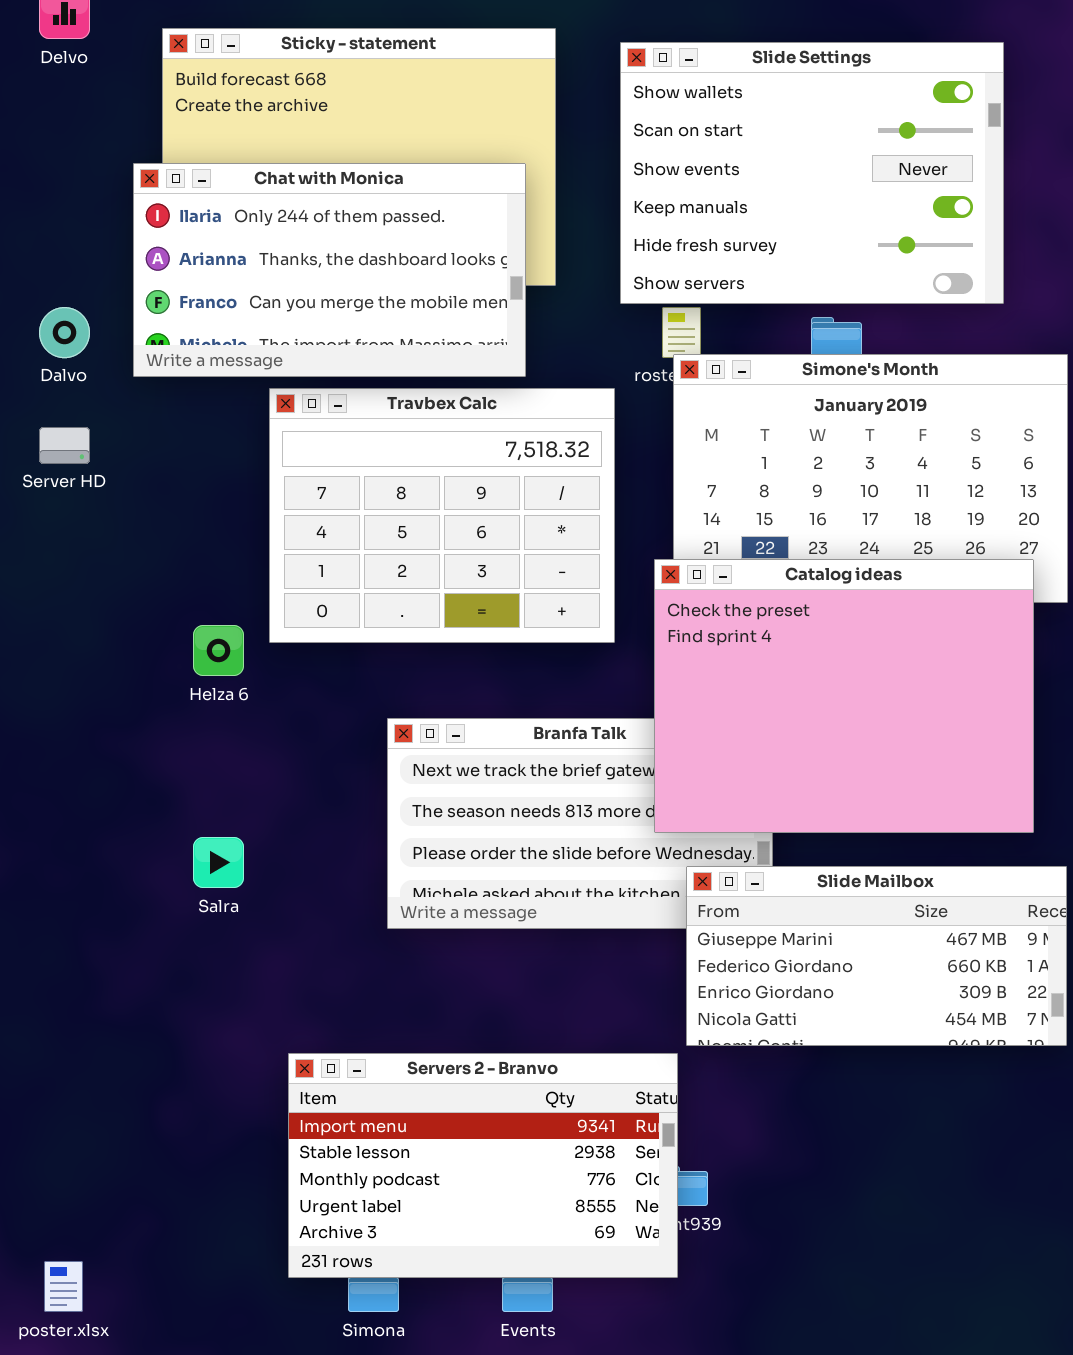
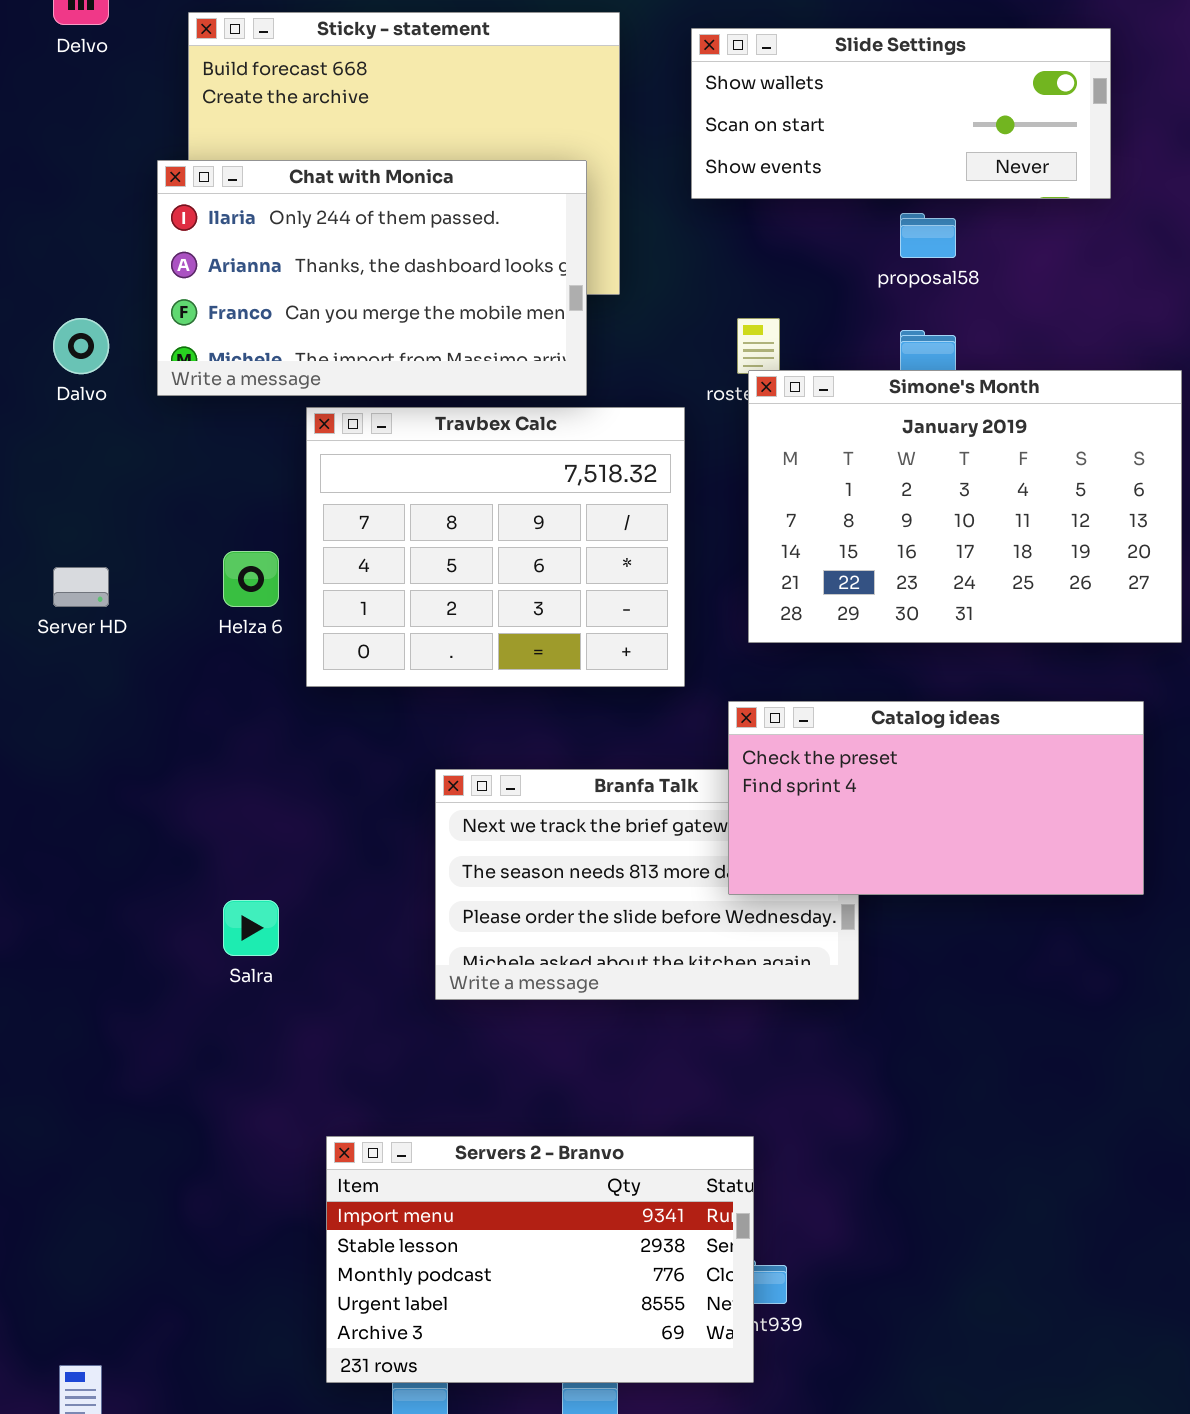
Slide Settings: [620,42,1004,304] -> [691,28,1111,199], resized
Server HD: [39,427,90,464] -> [53,567,109,607], moved
Catalog ideas: [654,559,1034,833] -> [728,701,1144,895], resized
Helza 6: [193,625,244,676] -> [223,551,279,607], moved
Slide Mailbox: [686,866,1067,1046] -> none, closed

